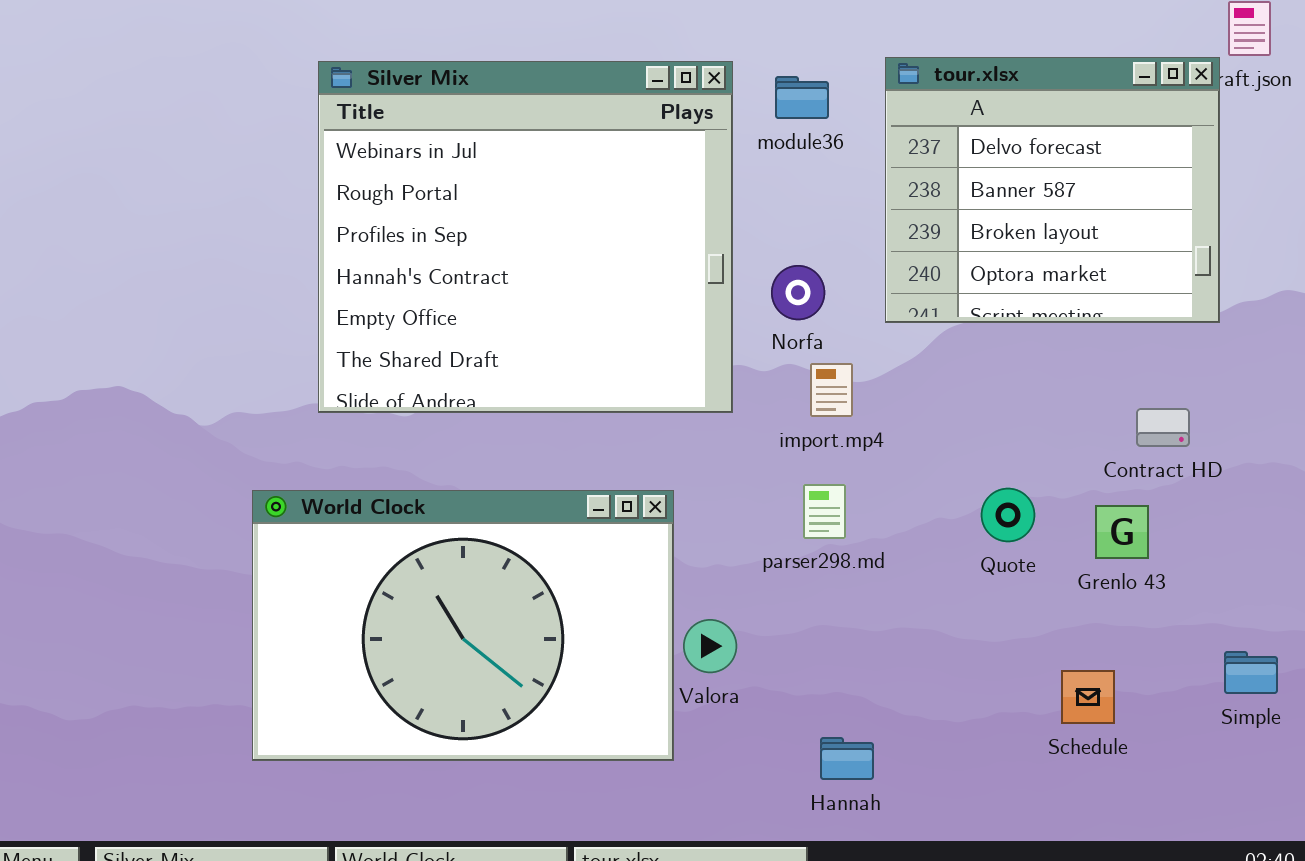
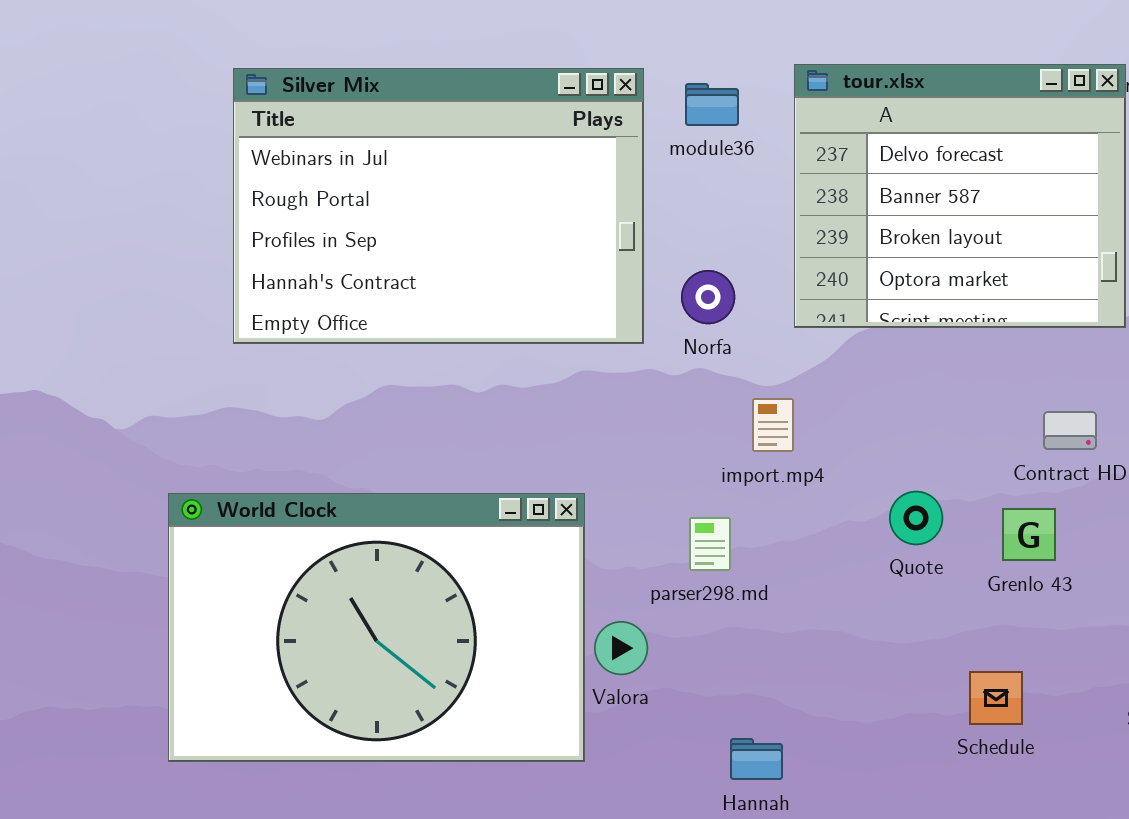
Silver Mix: [318,61,733,413] -> [233,68,644,344], resized
import.mp4: [810,363,853,417] -> [752,398,794,452], moved
parser298.md: [803,484,846,539] -> [689,517,731,571], moved

